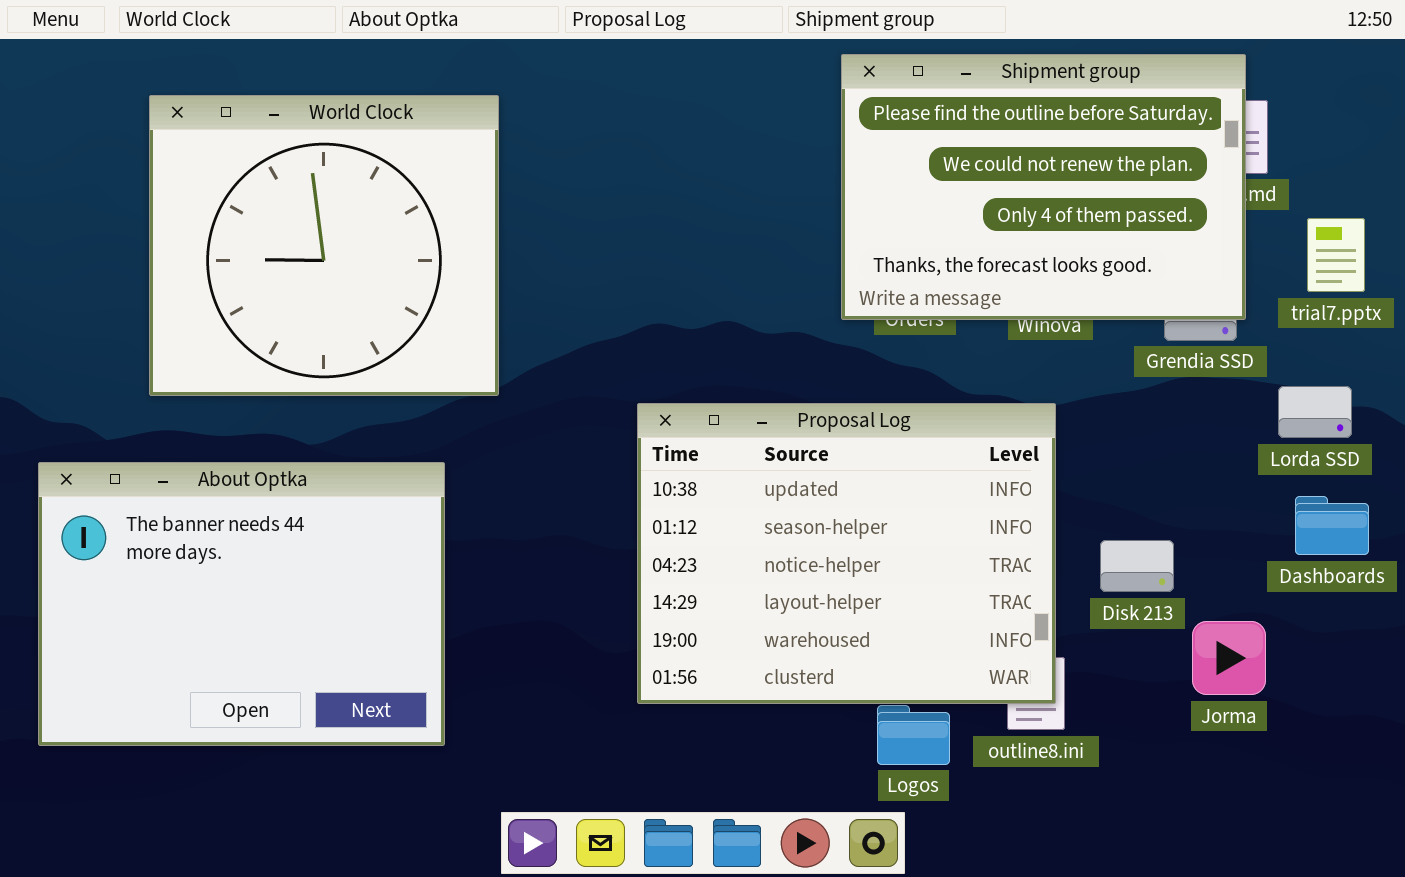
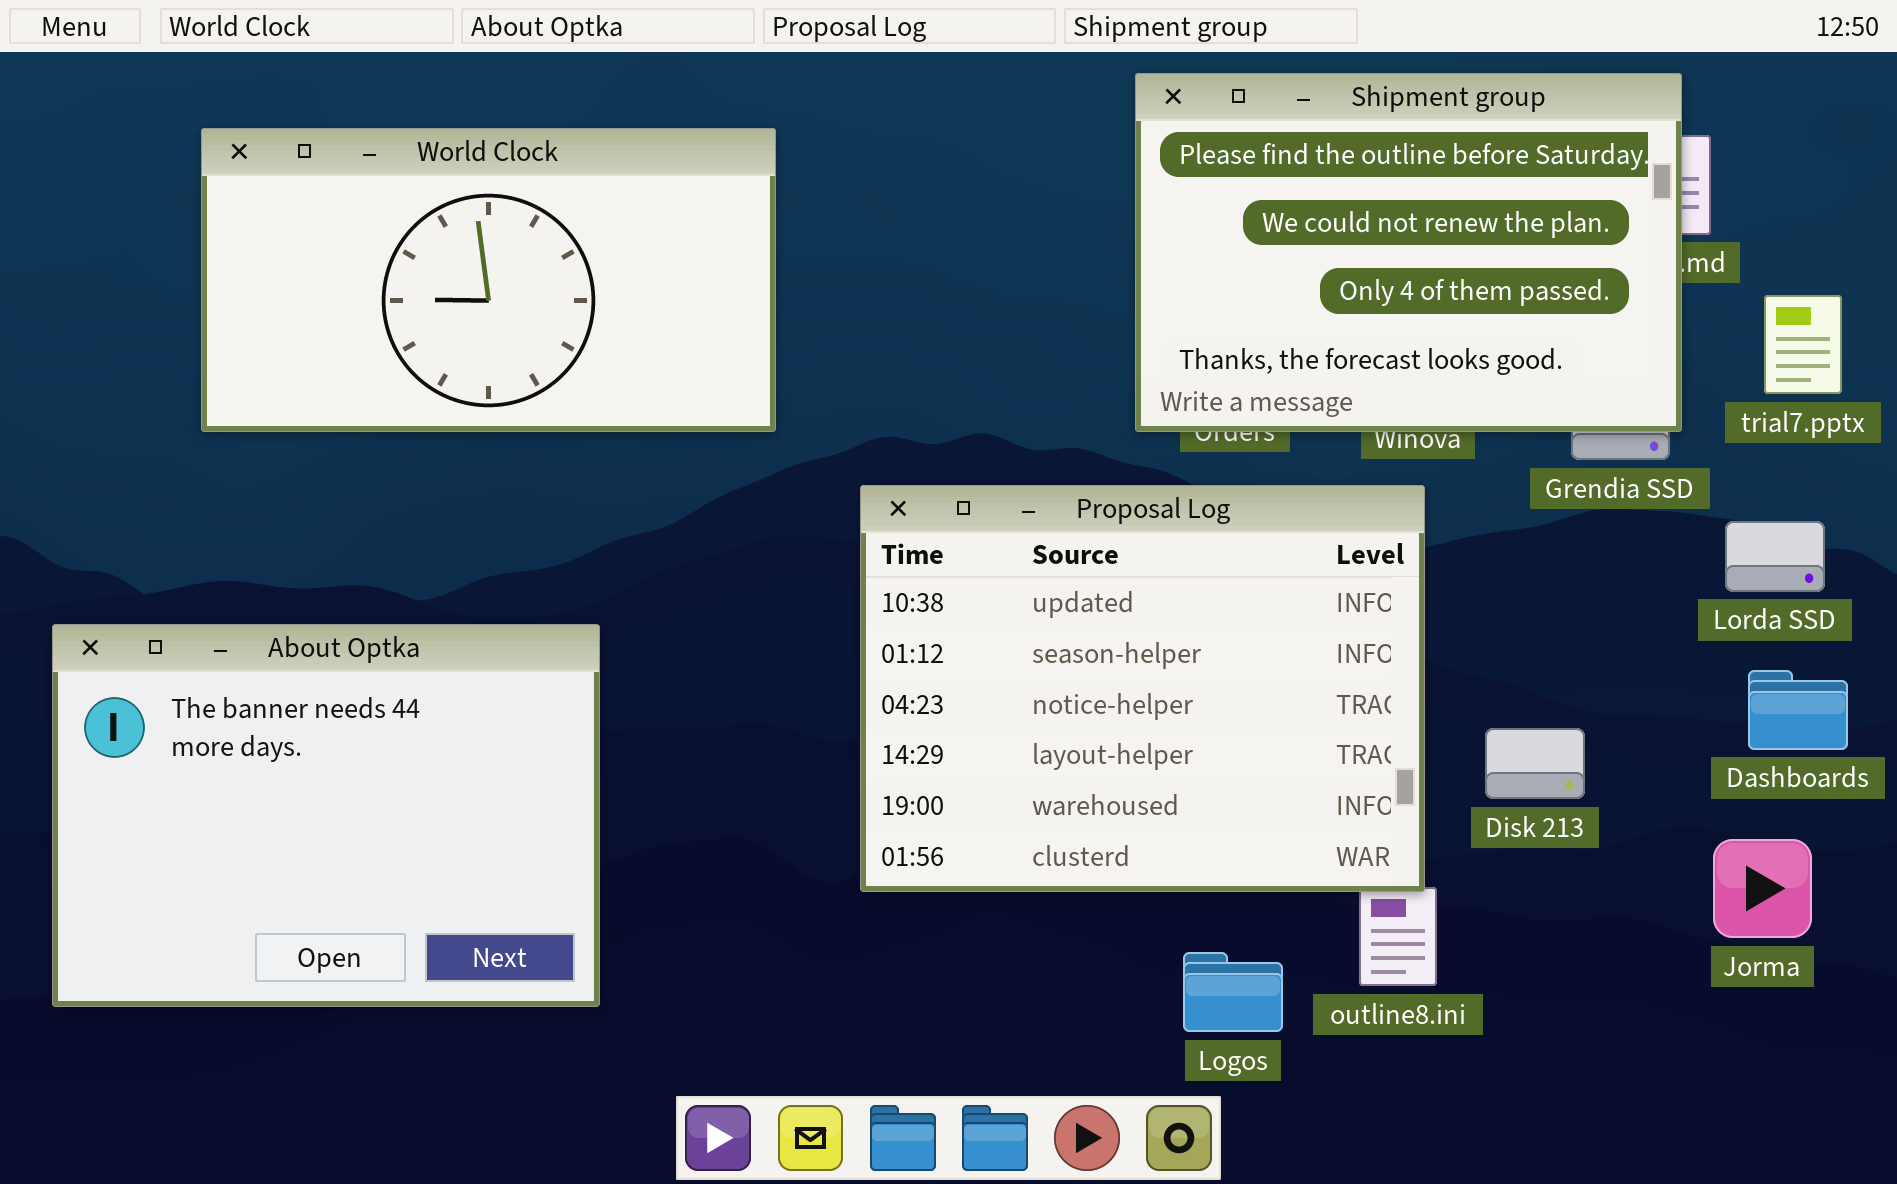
World Clock: [149,95,499,396] -> [201,128,776,432], resized
Proposal Log: [637,403,1056,704] -> [860,485,1425,892], moved
Jorma: [1192,621,1266,695] -> [1713,839,1812,938], moved

